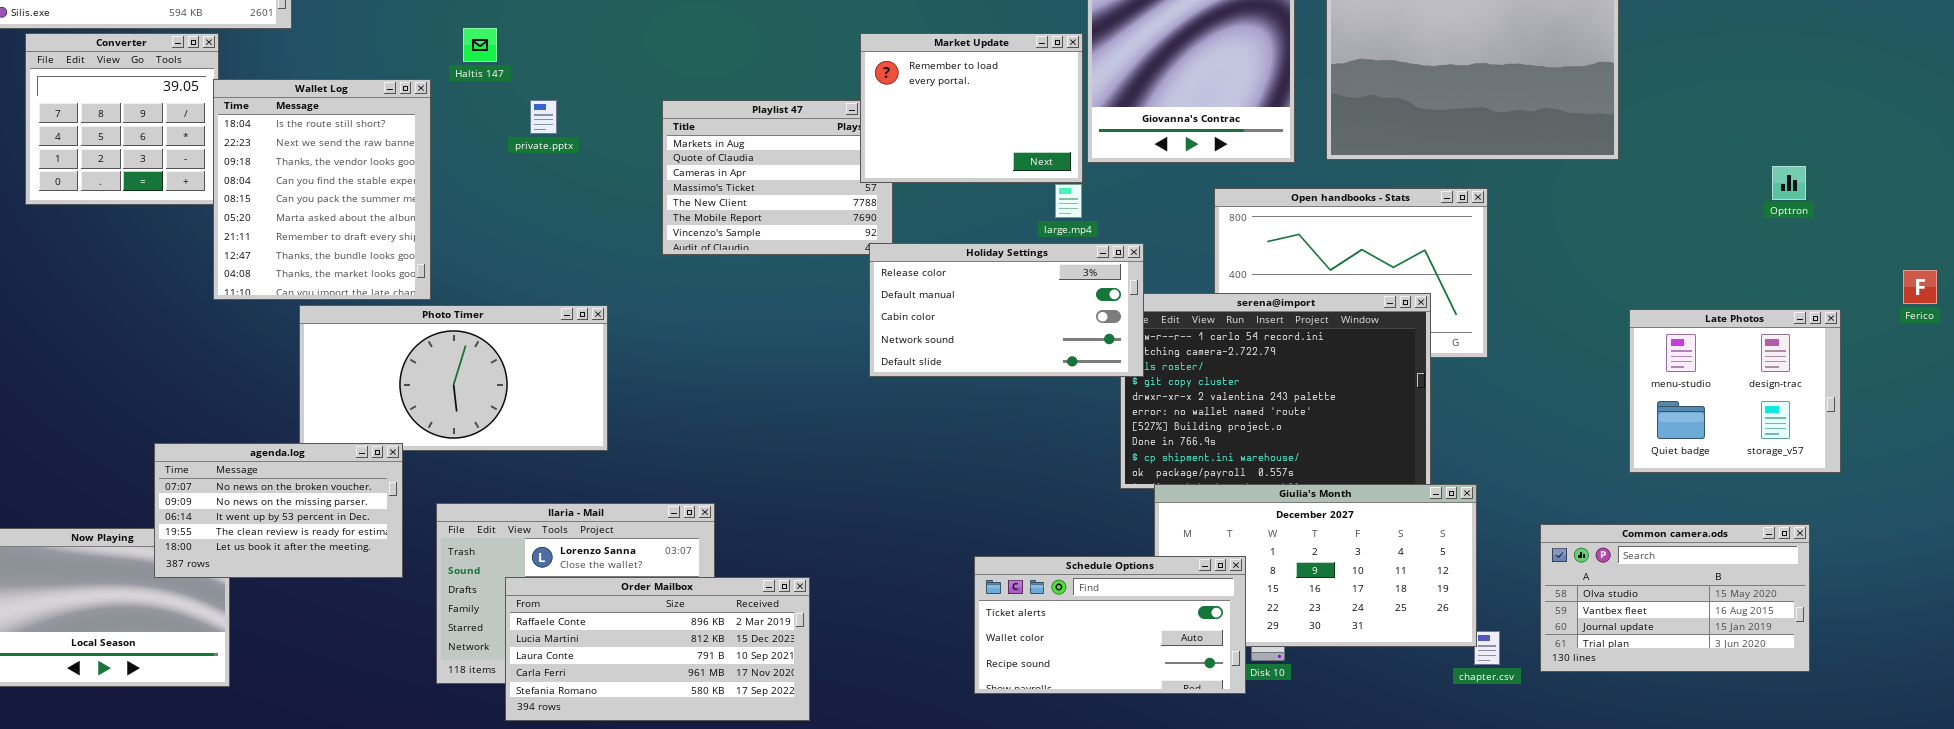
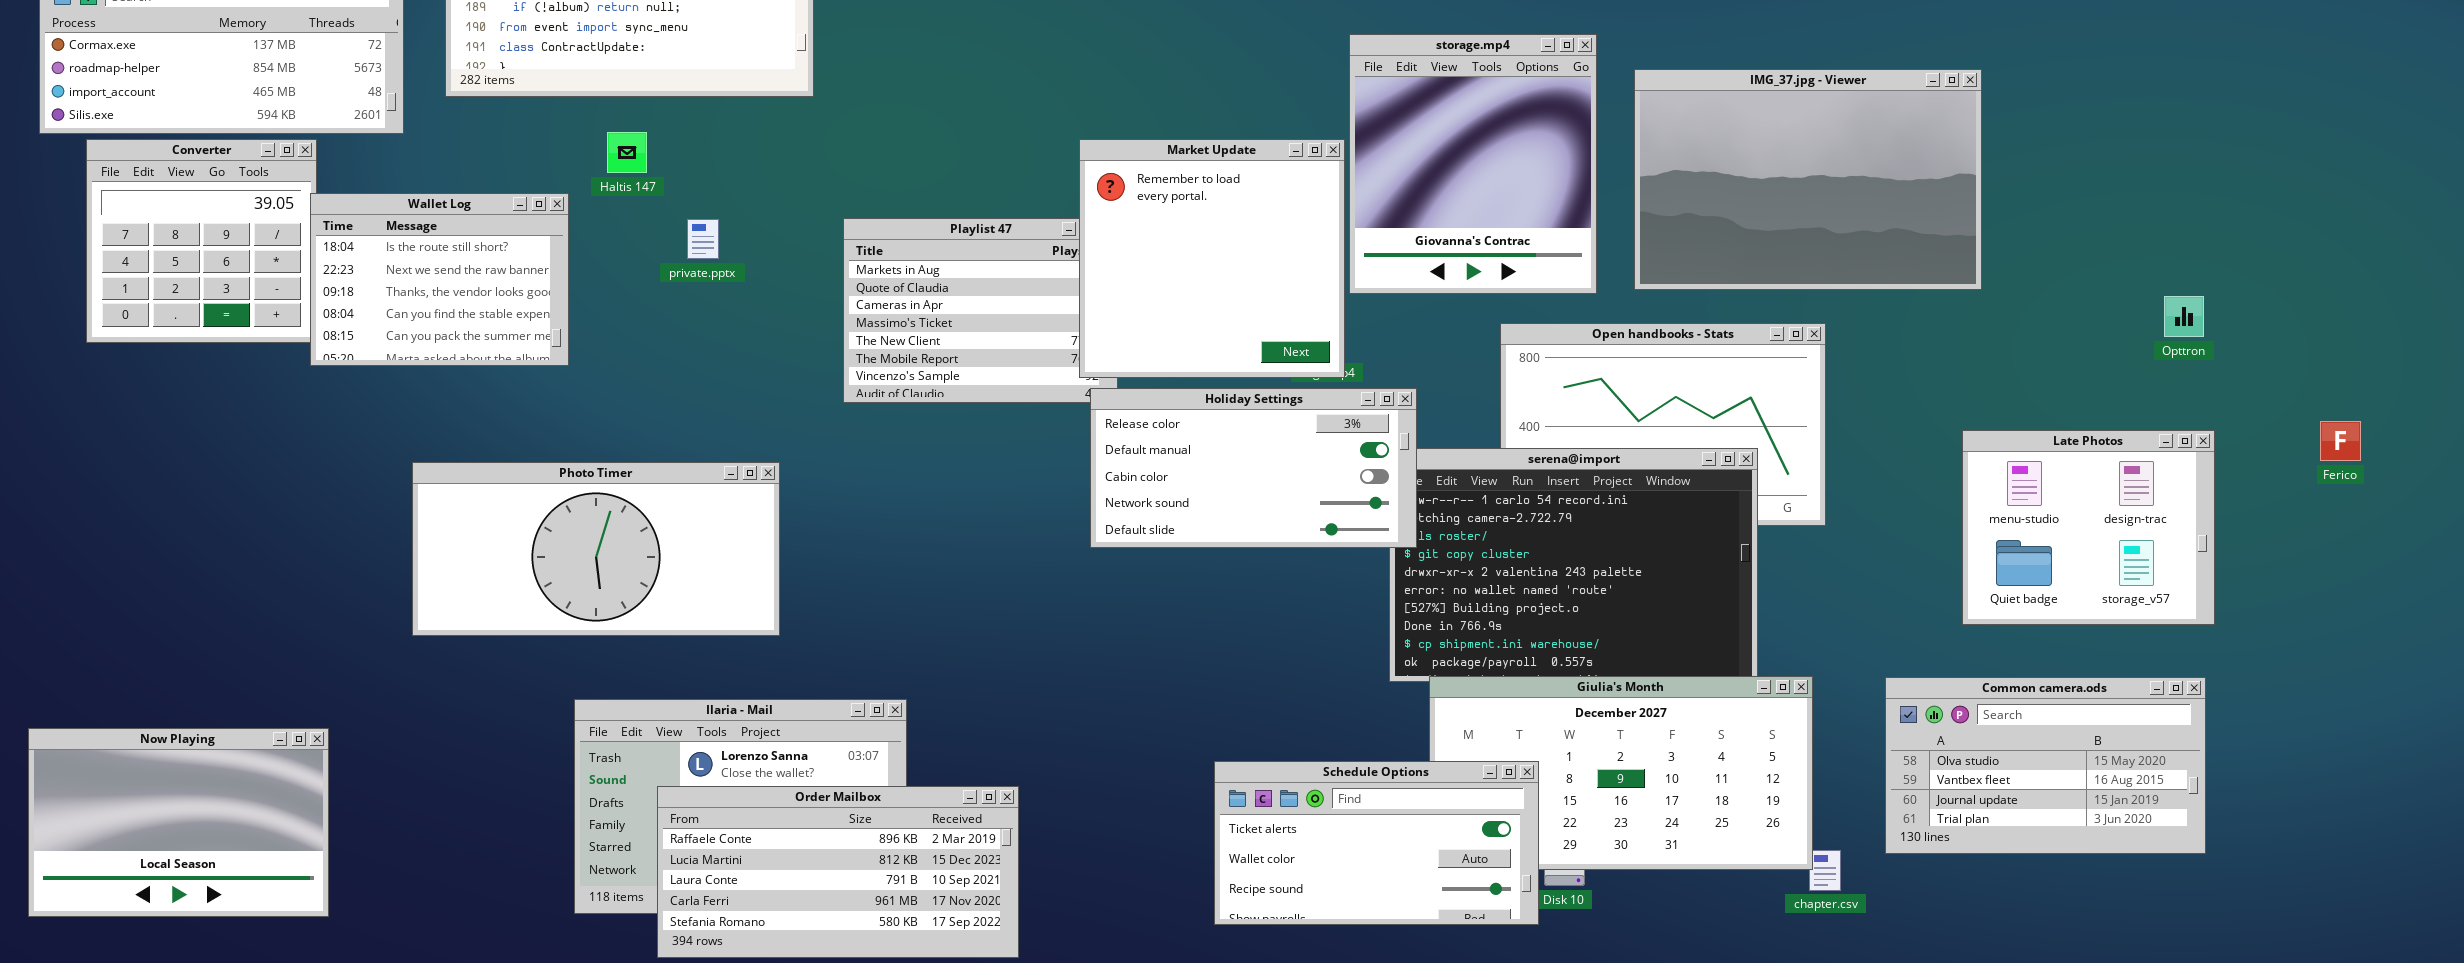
Market Update: [860,33,1083,183] -> [1079,139,1345,378], resized
Wallet Log: [213,79,431,300] -> [310,193,569,366], resized
Late Photos: [1629,309,1841,473] -> [1962,430,2215,625], moved
agenda.log: [154,443,403,578] -> none, closed
Common camera.ods: [1540,524,1810,672] -> [1885,677,2206,854], moved

